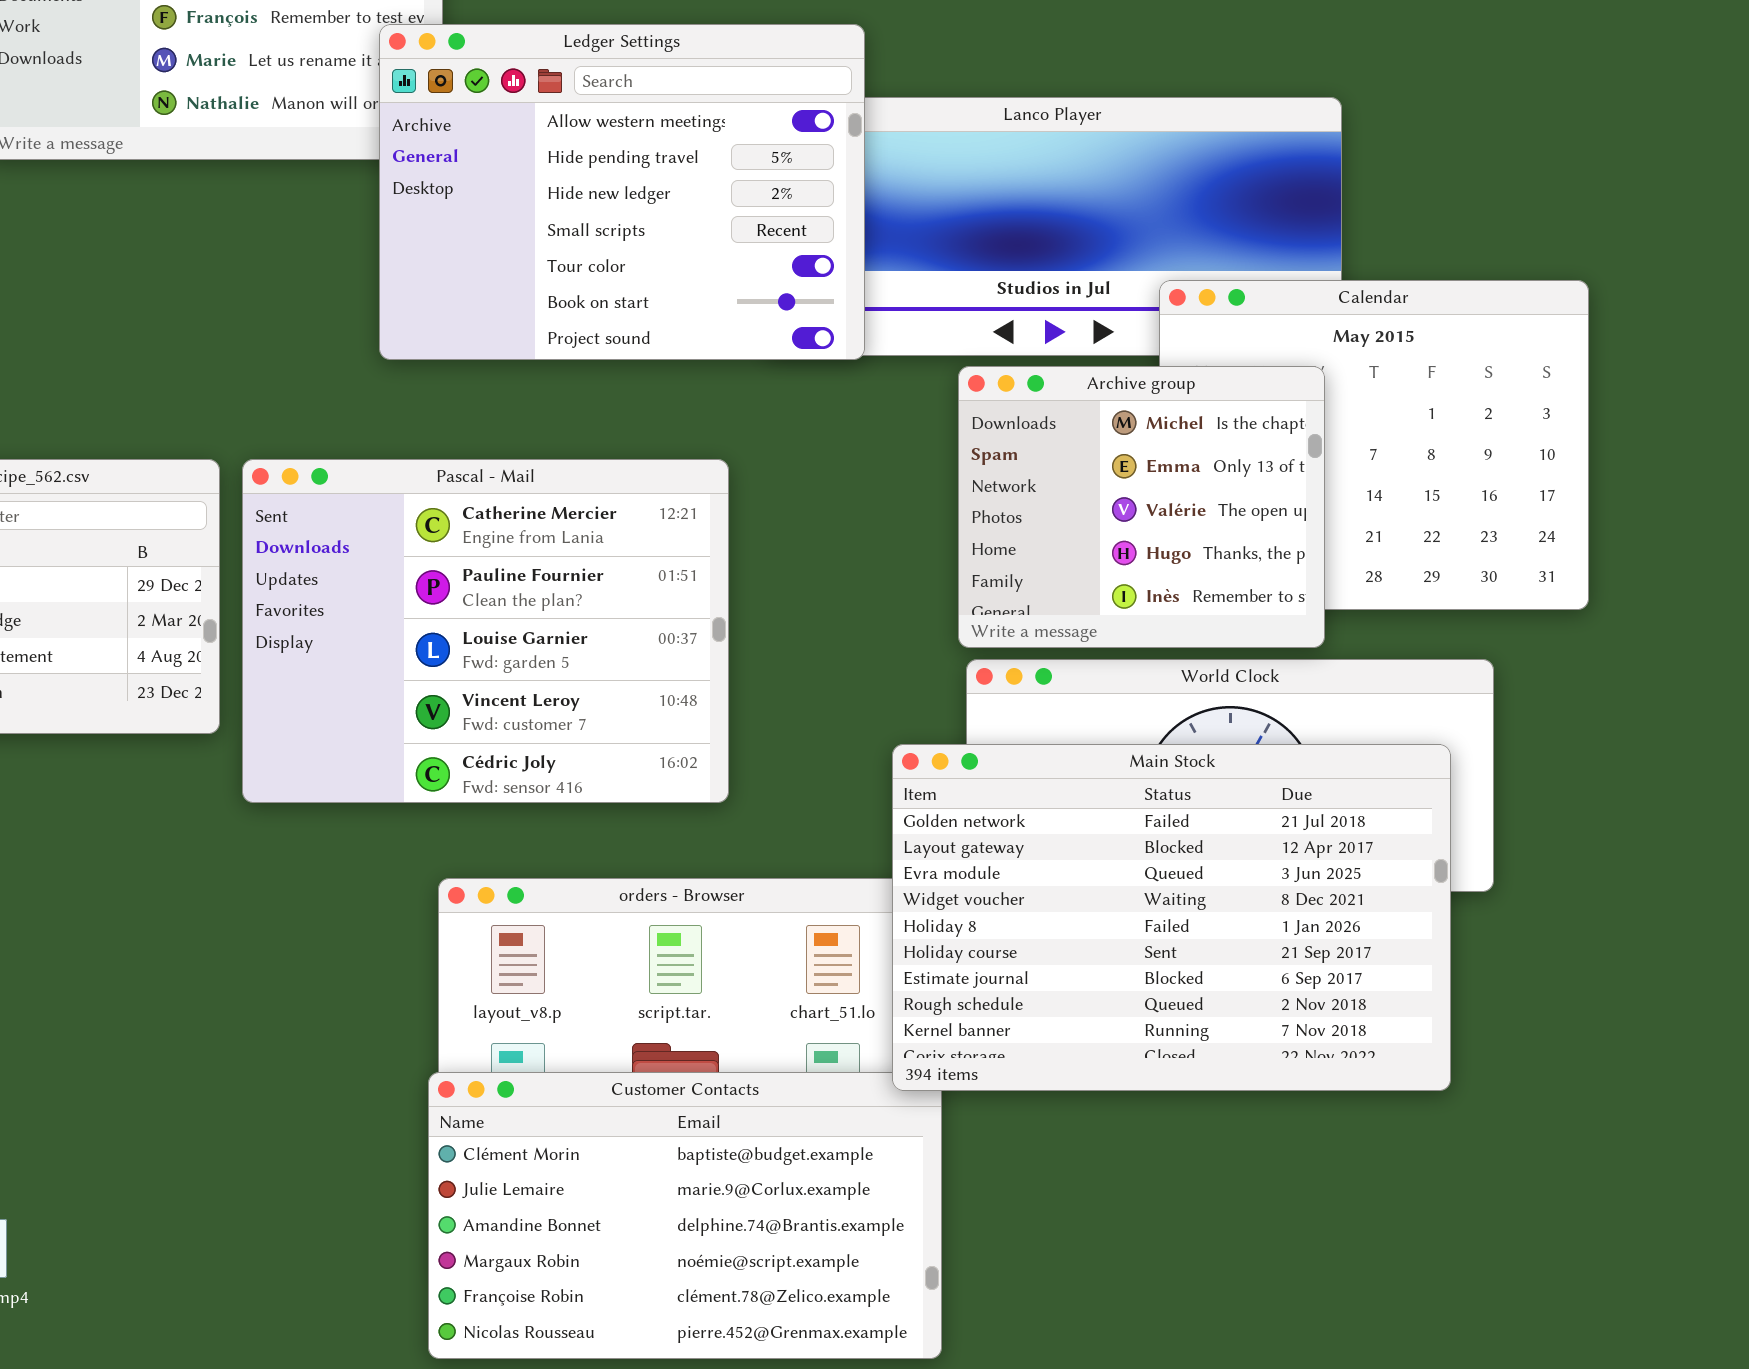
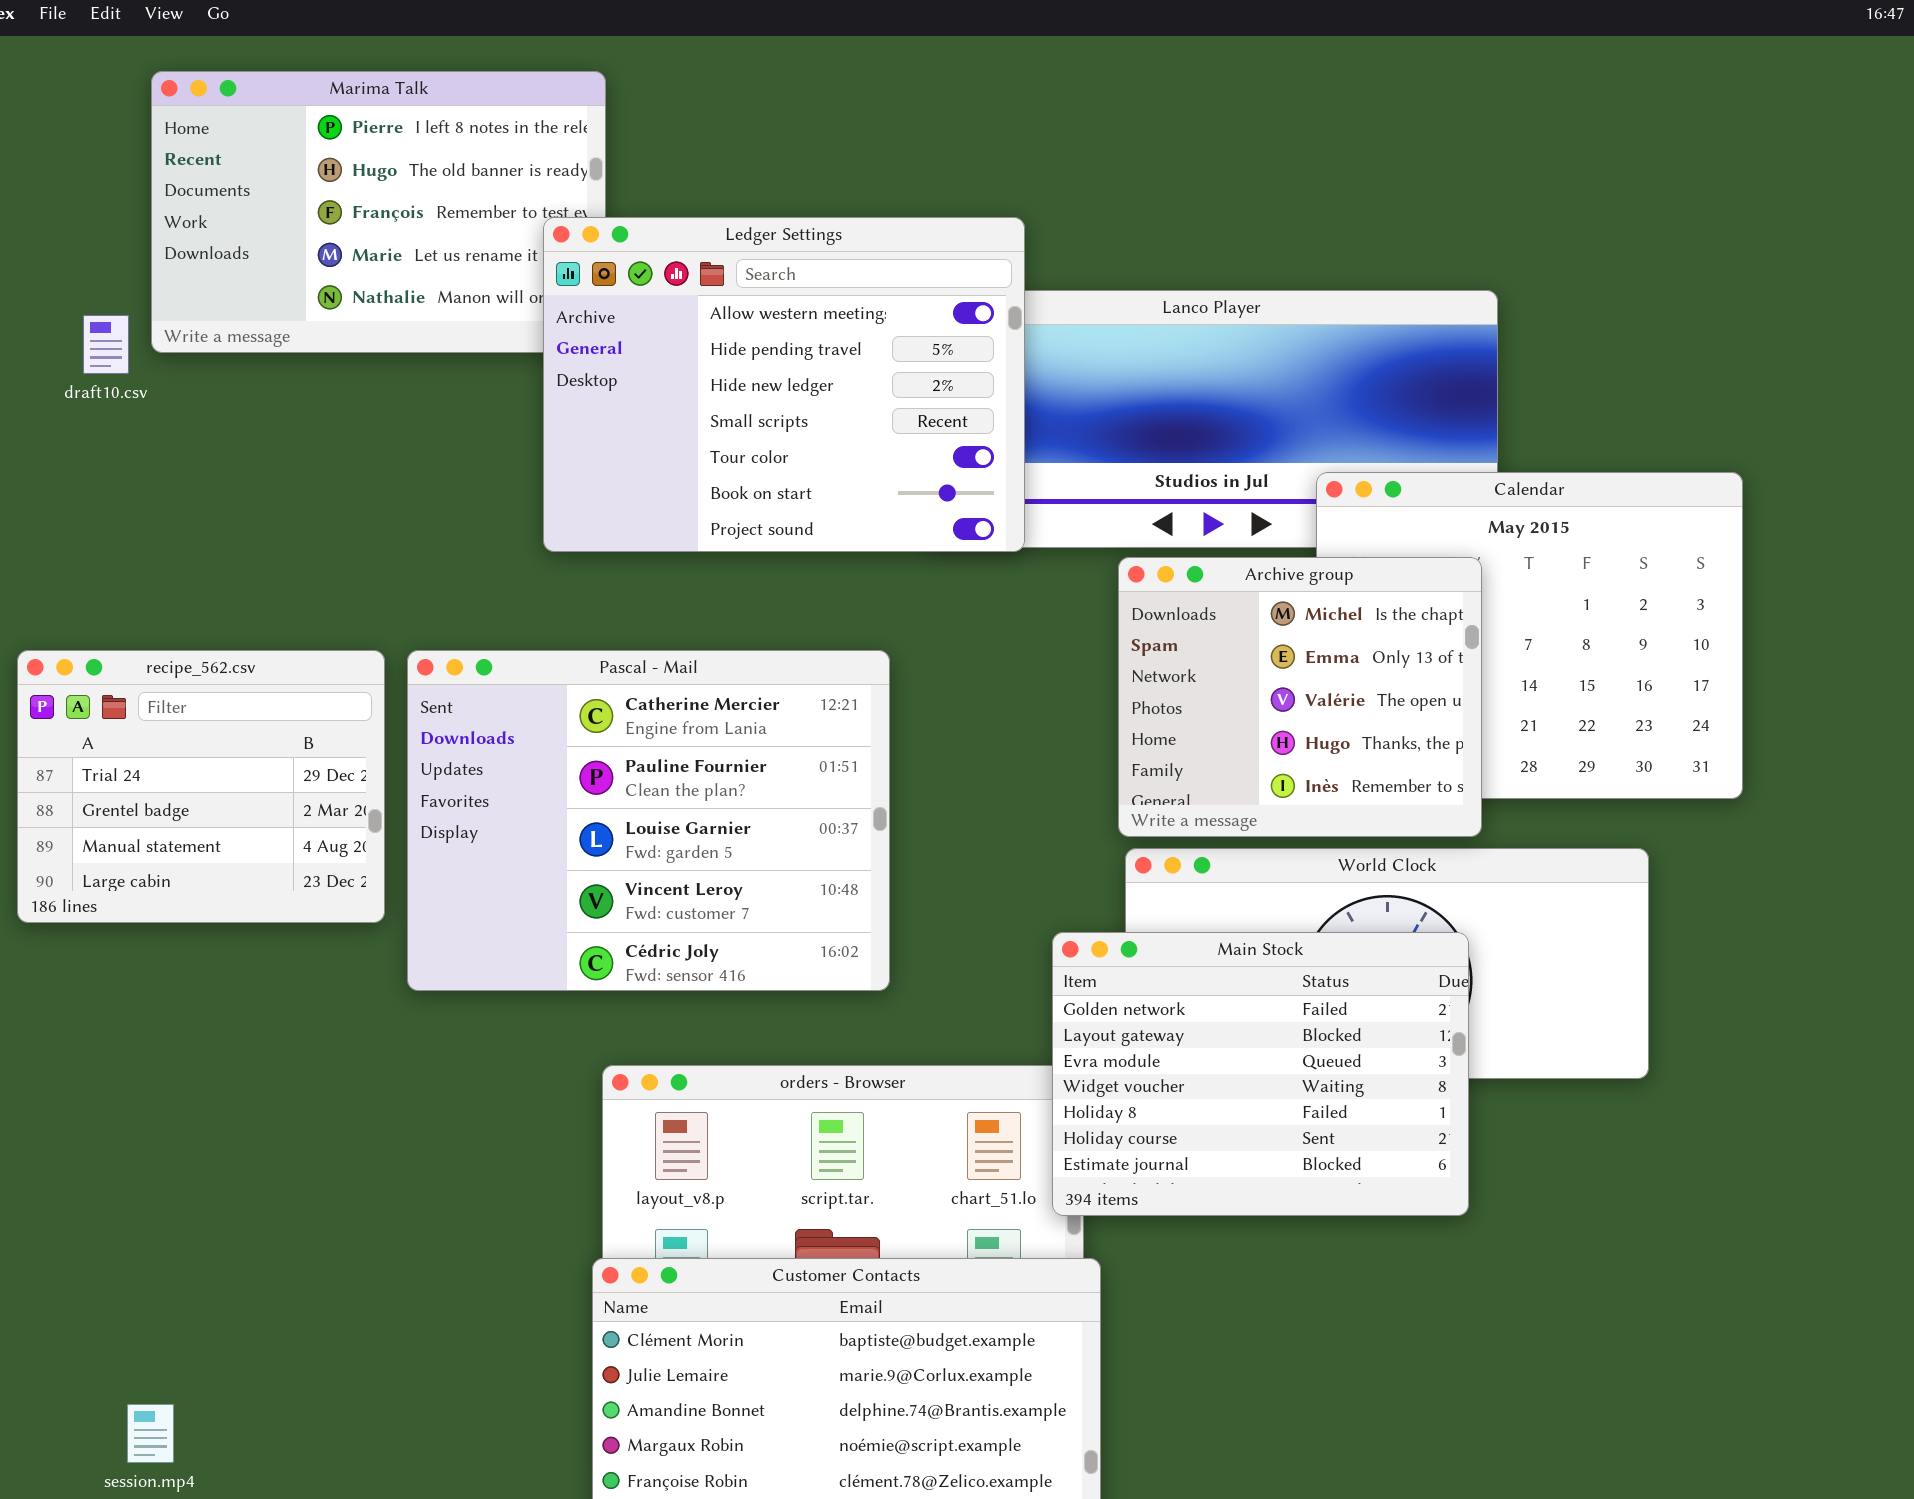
Main Stock: [892,744,1451,1091] -> [1052,932,1469,1216], resized

